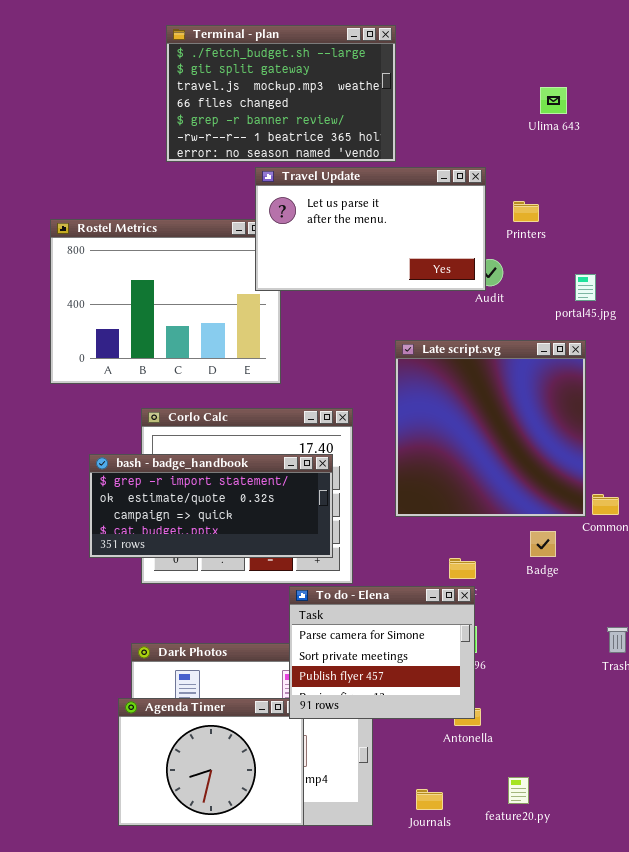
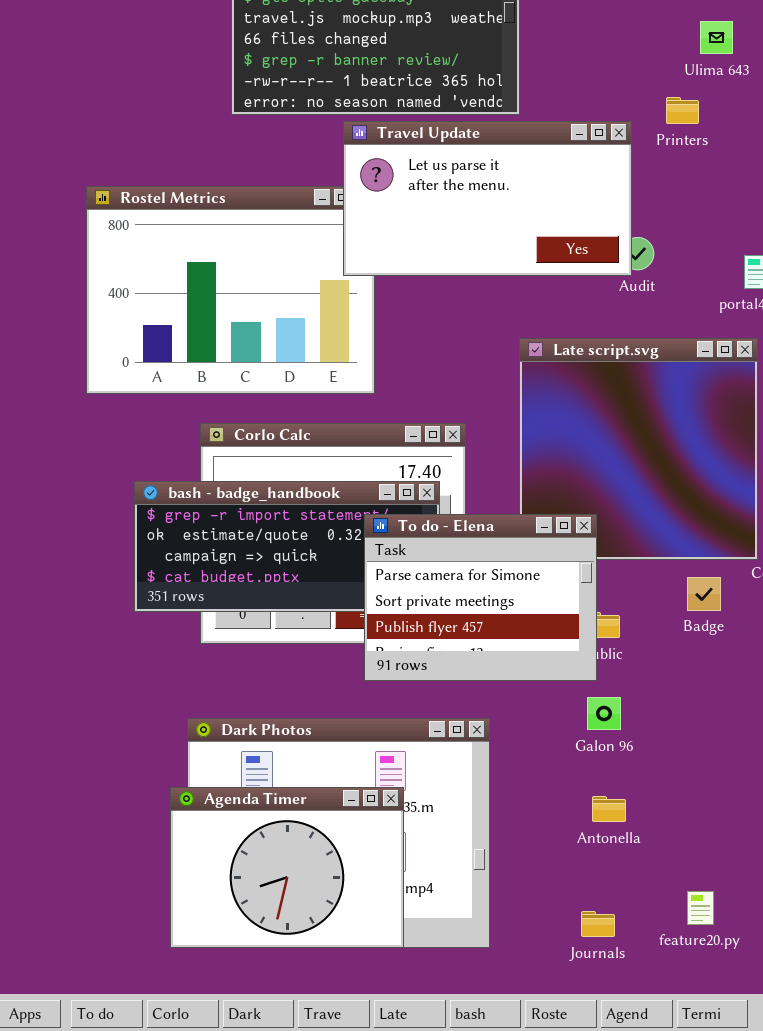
Printers: [513,201,539,222] -> [666,97,699,124], moved
To do - Elena: [289,586,475,719] -> [364,514,597,681], moved
feature20.py: [508,777,529,804] -> [687,891,714,925], moved
Journals: [416,789,443,810] -> [581,911,615,937], moved

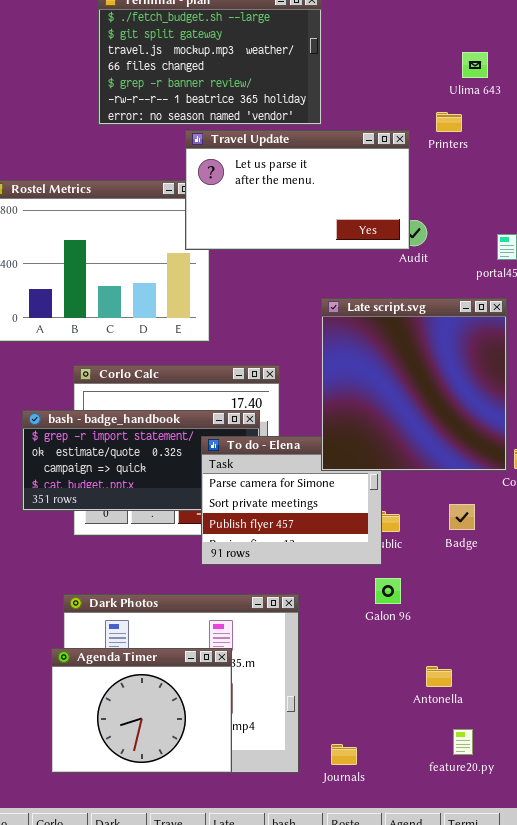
Late script.svg: [519,338,758,560] -> [321,298,507,471], raised
Badge: [687,577,721,611] -> [449,504,475,530], moved
Antonella: [592,796,626,822] -> [426,666,452,687], moved
Journals: [581,911,615,937] -> [331,744,357,765], moved

